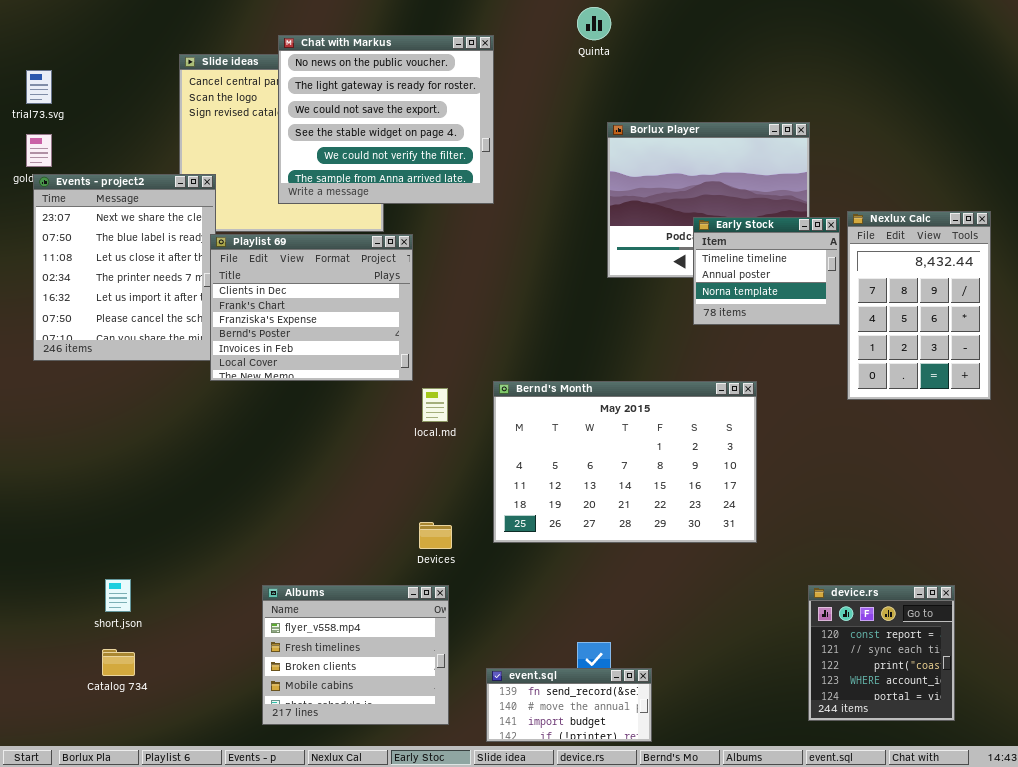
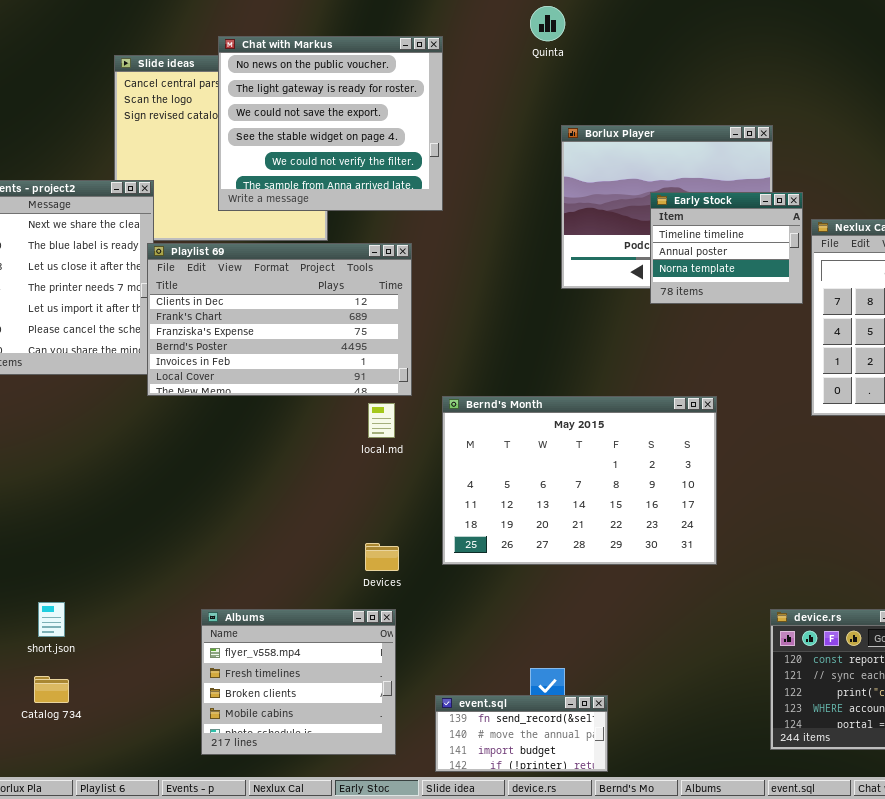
Early Stock: [693,217,840,325] -> [650,192,803,304], moved
Playlist 69: [210,234,413,381] -> [147,243,412,396], resized

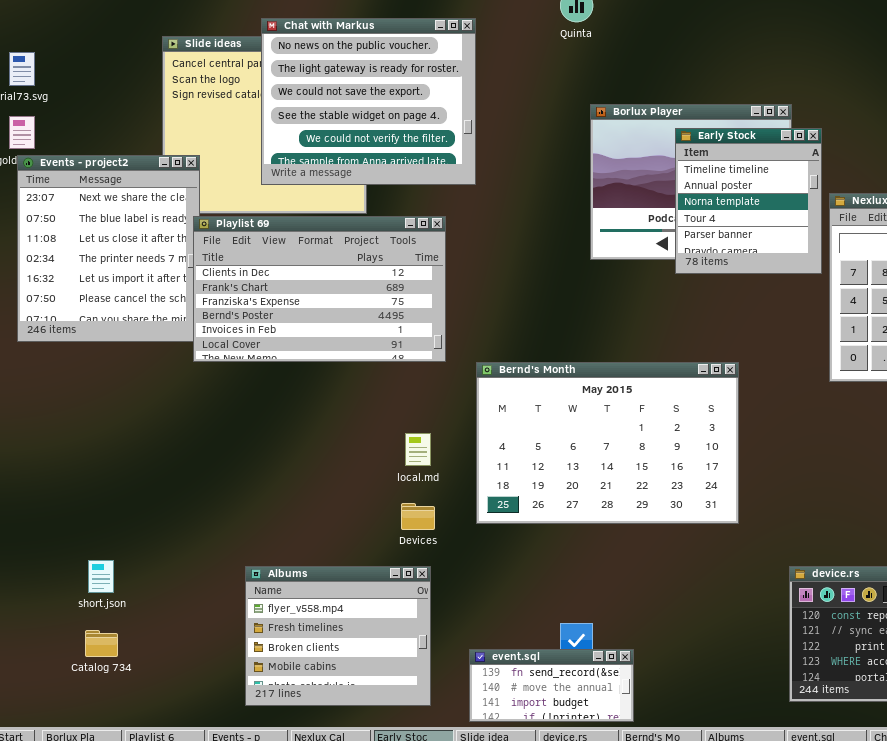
Early Stock: [650,192,803,304] -> [675,128,822,274], resized
local.md: [368,403,395,438] -> [405,433,431,466], moved

